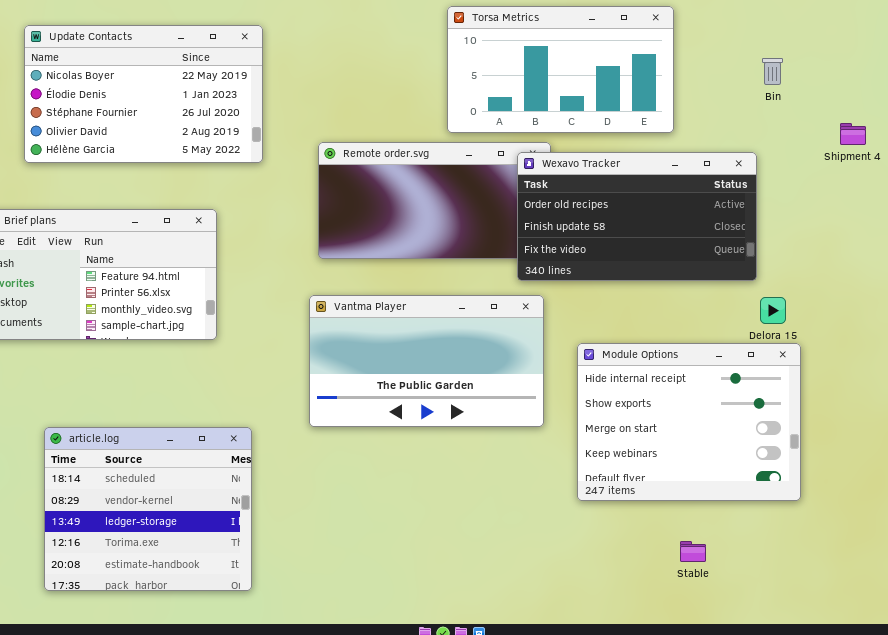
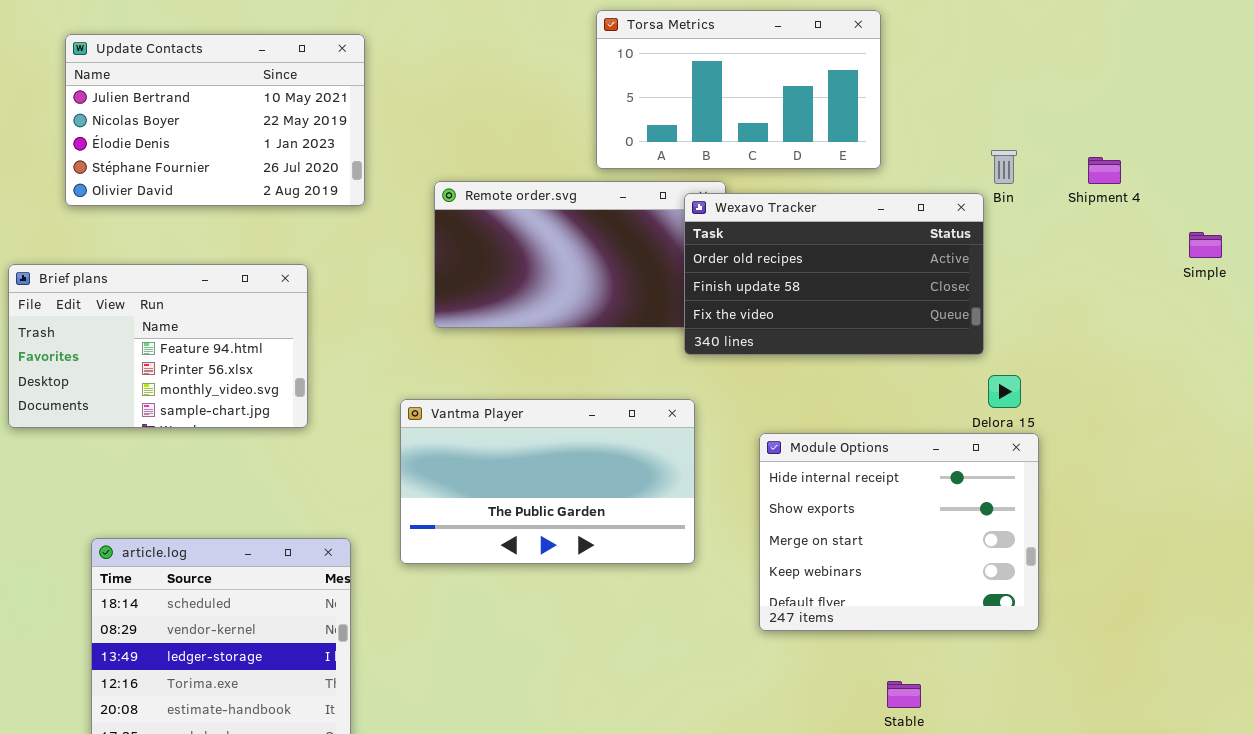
Update Contacts: [24,25,263,163] -> [65,34,365,206], scrolled up 1 row
Bin: [762,58,783,85] -> [991,150,1017,184], moved
Vantma Player: [309,295,544,427] -> [400,399,695,564], moved

